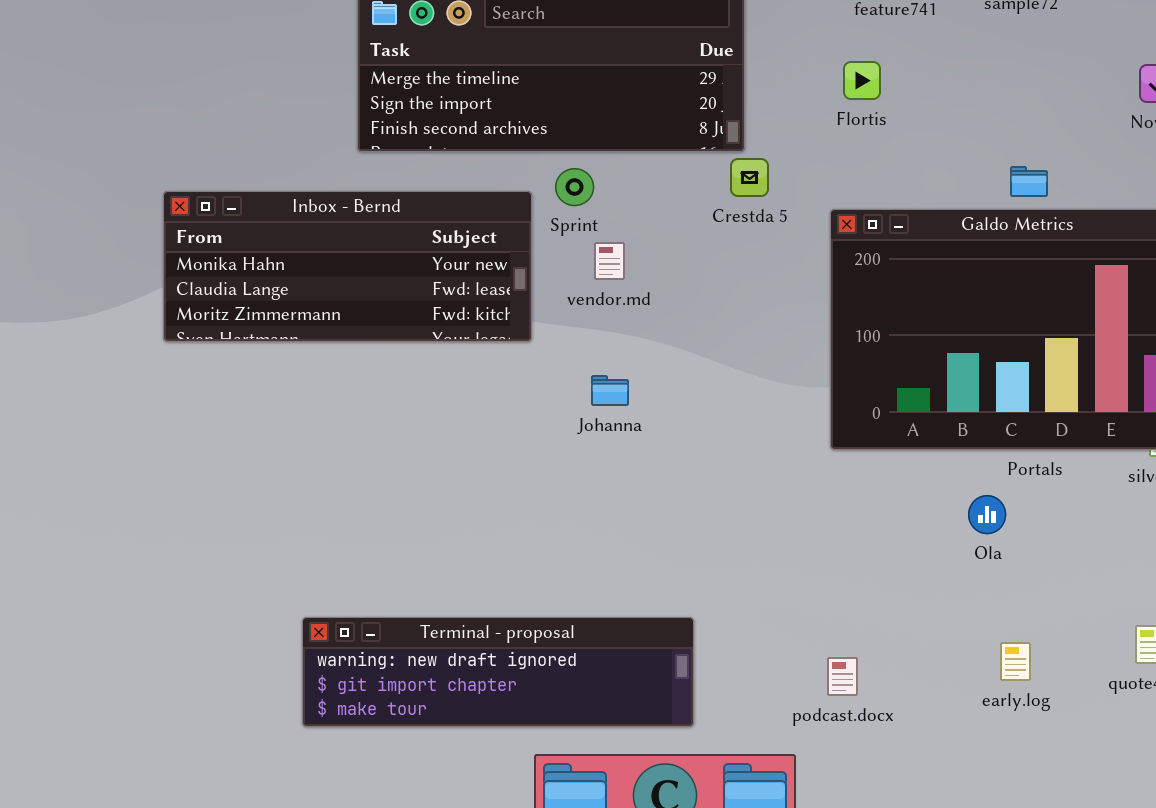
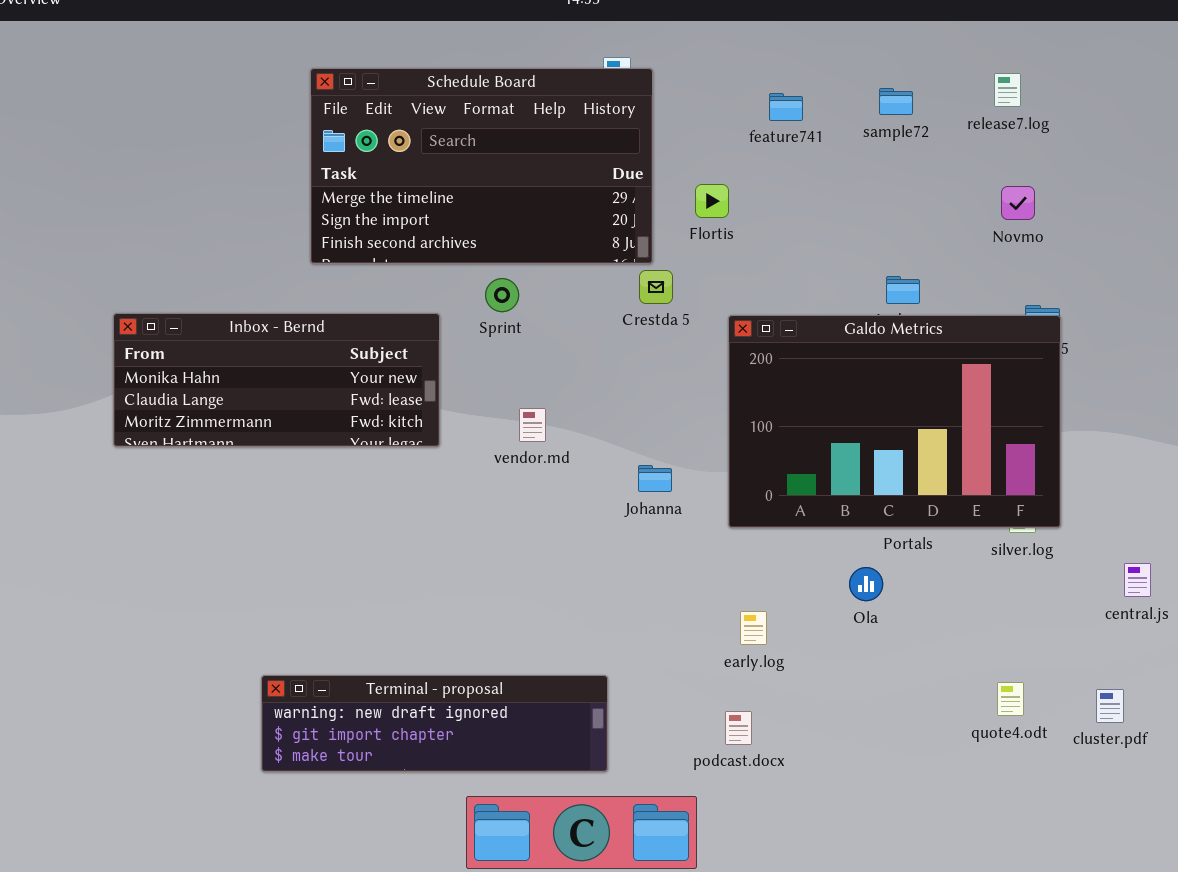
Flortis: [843,61,881,100] -> [695,184,729,218], moved
Inbox - Bernd: [163,191,532,342] -> [113,313,440,447], moved
vendor.md: [594,242,625,280] -> [519,408,546,442], moved
Johanna: [591,375,629,406] -> [638,465,672,492], moved
early.log: [1000,642,1031,681] -> [740,611,767,645], moved

